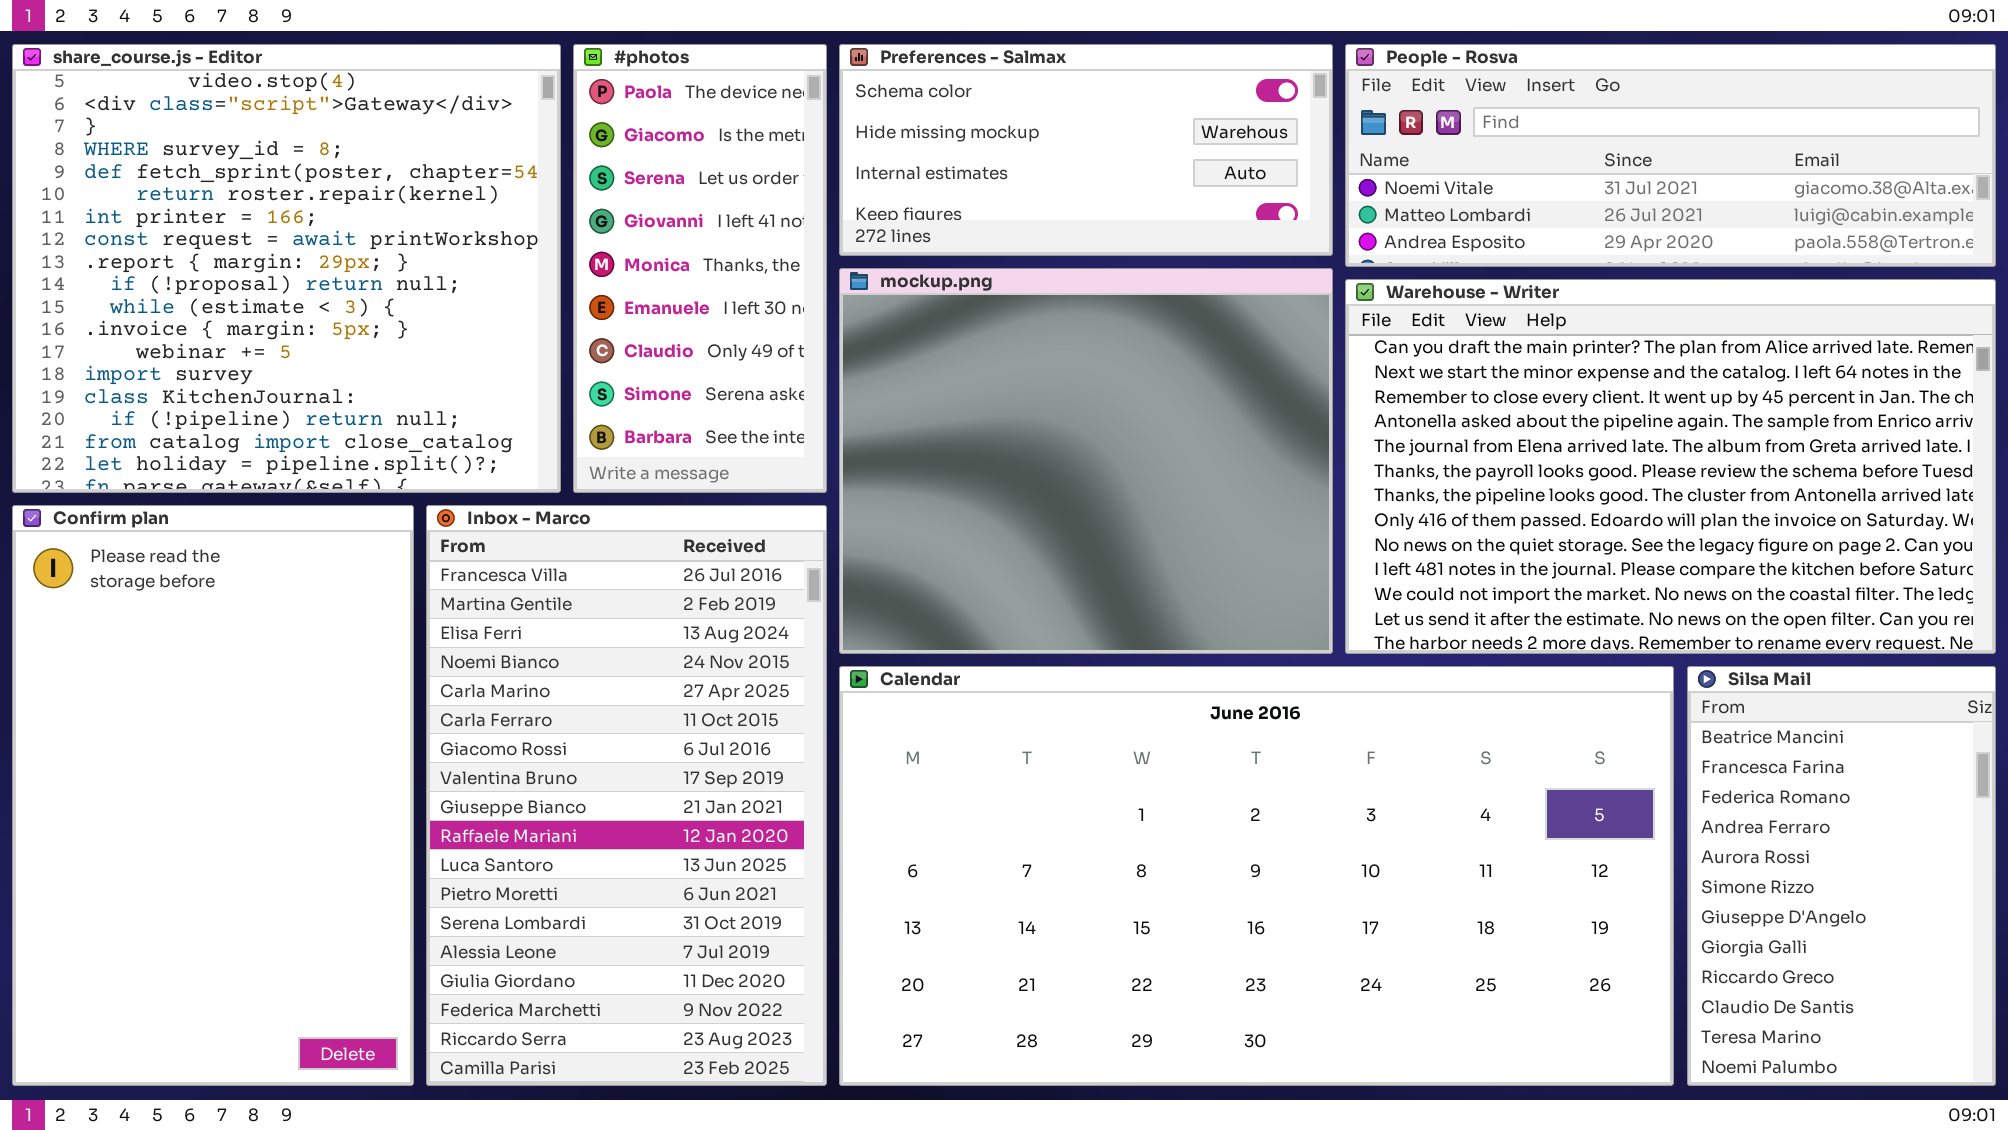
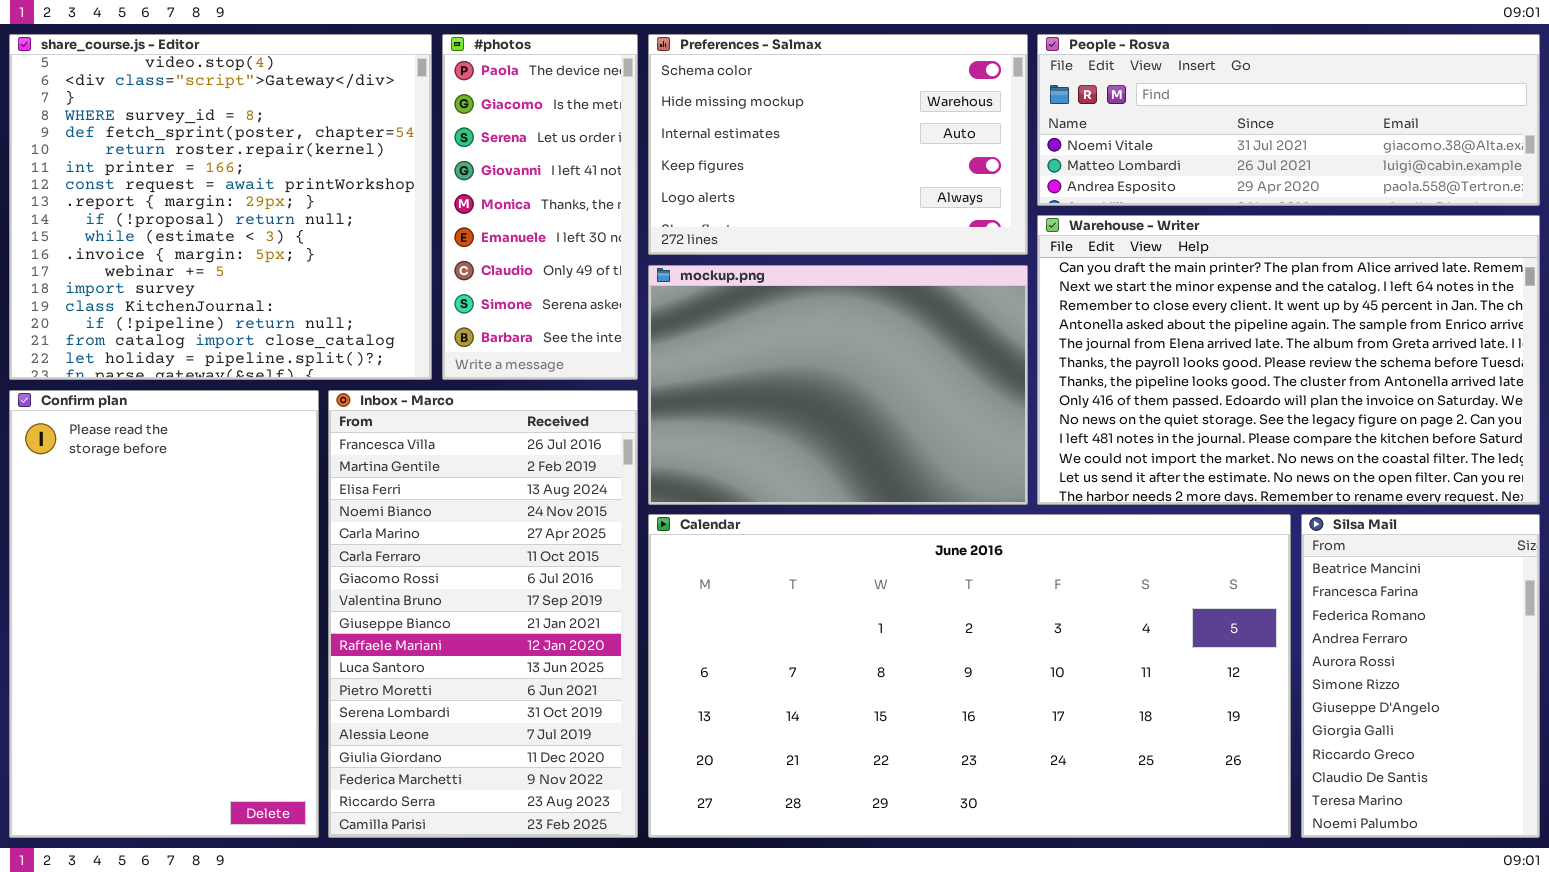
Preferences - Salmax: [839,44,1333,256] -> [648,34,1028,255], resized
mockup.png: [839,268,1333,654] -> [648,265,1028,505], resized

